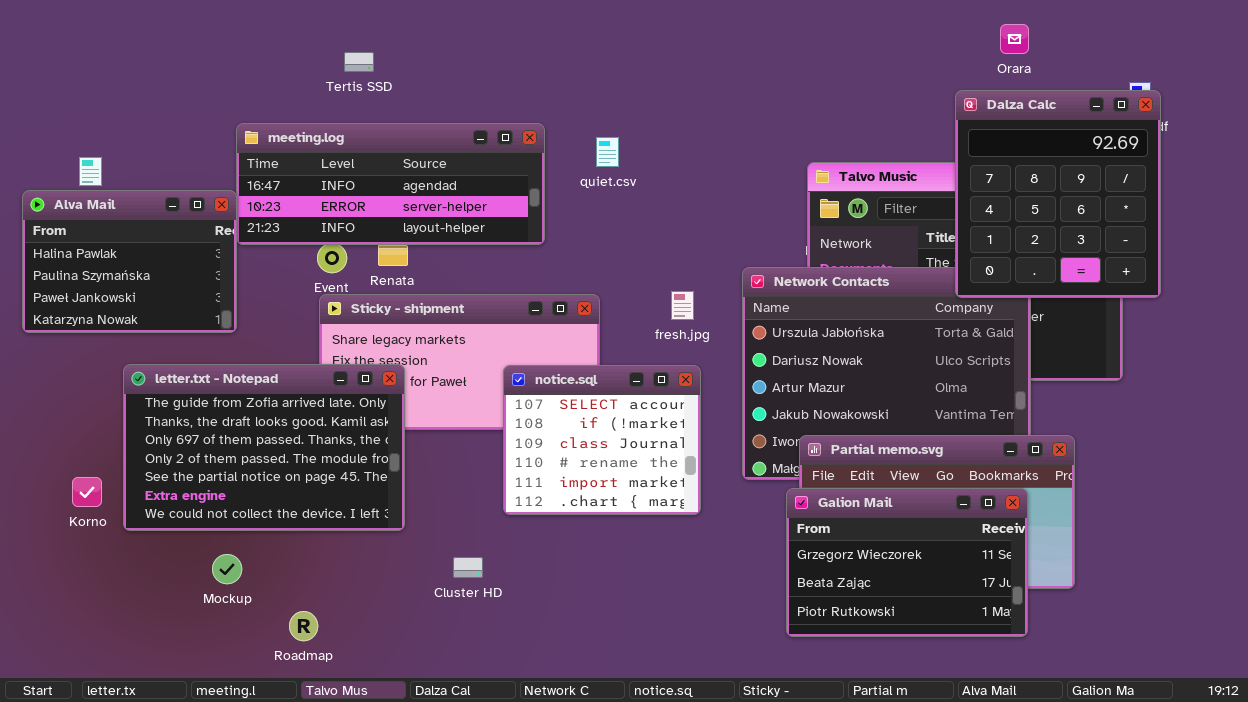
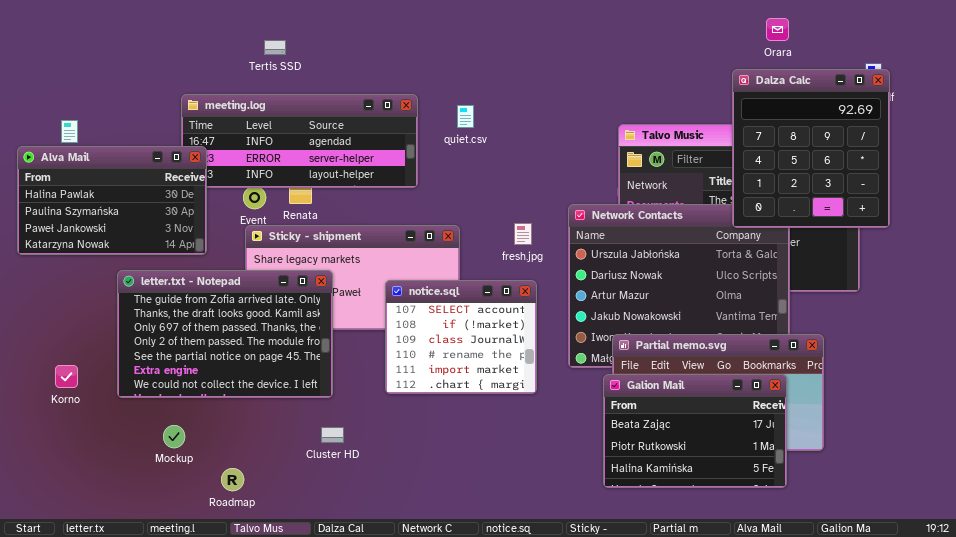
Alva Mail: [22,190,237,333] -> [17,146,207,255], resized
letter.txt - Notepad: [123,364,405,531] -> [117,270,333,398], moved
Galion Mail: [786,488,1028,637] -> [603,374,787,488], scrolled down 1 row
Cluster HD: [453,557,483,578] -> [321,427,344,443], moved

